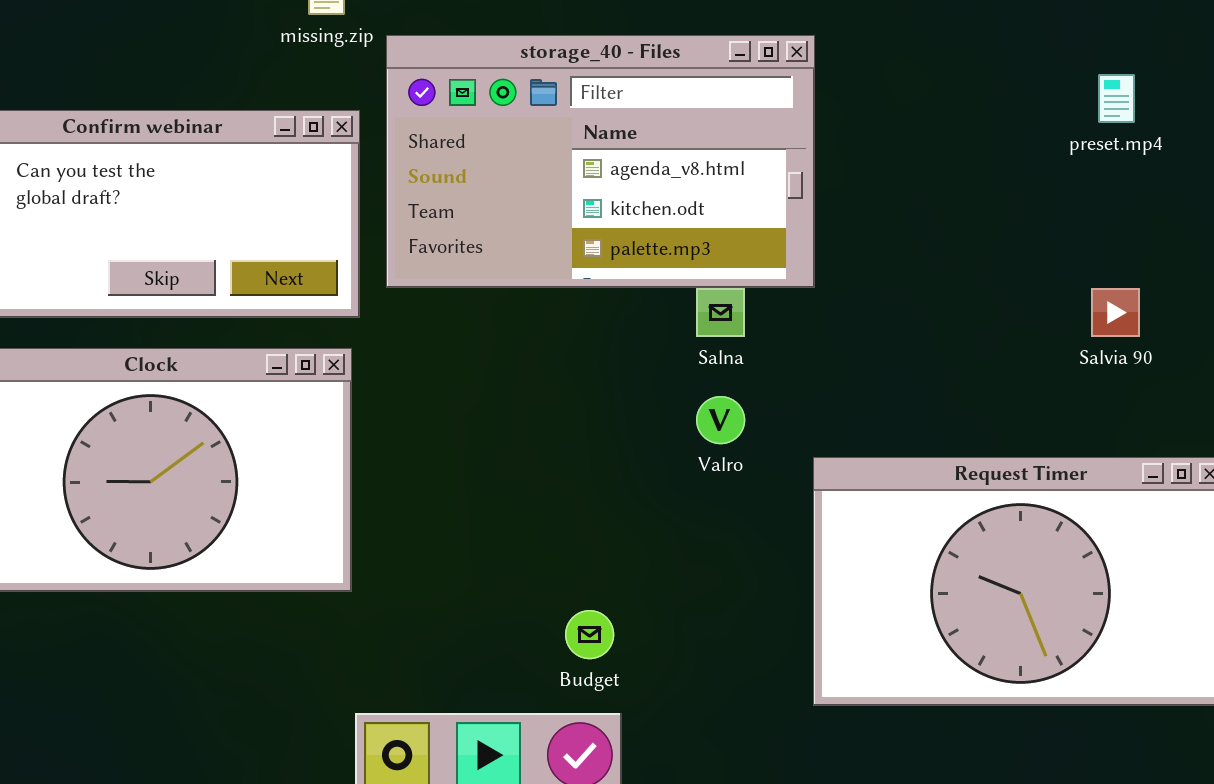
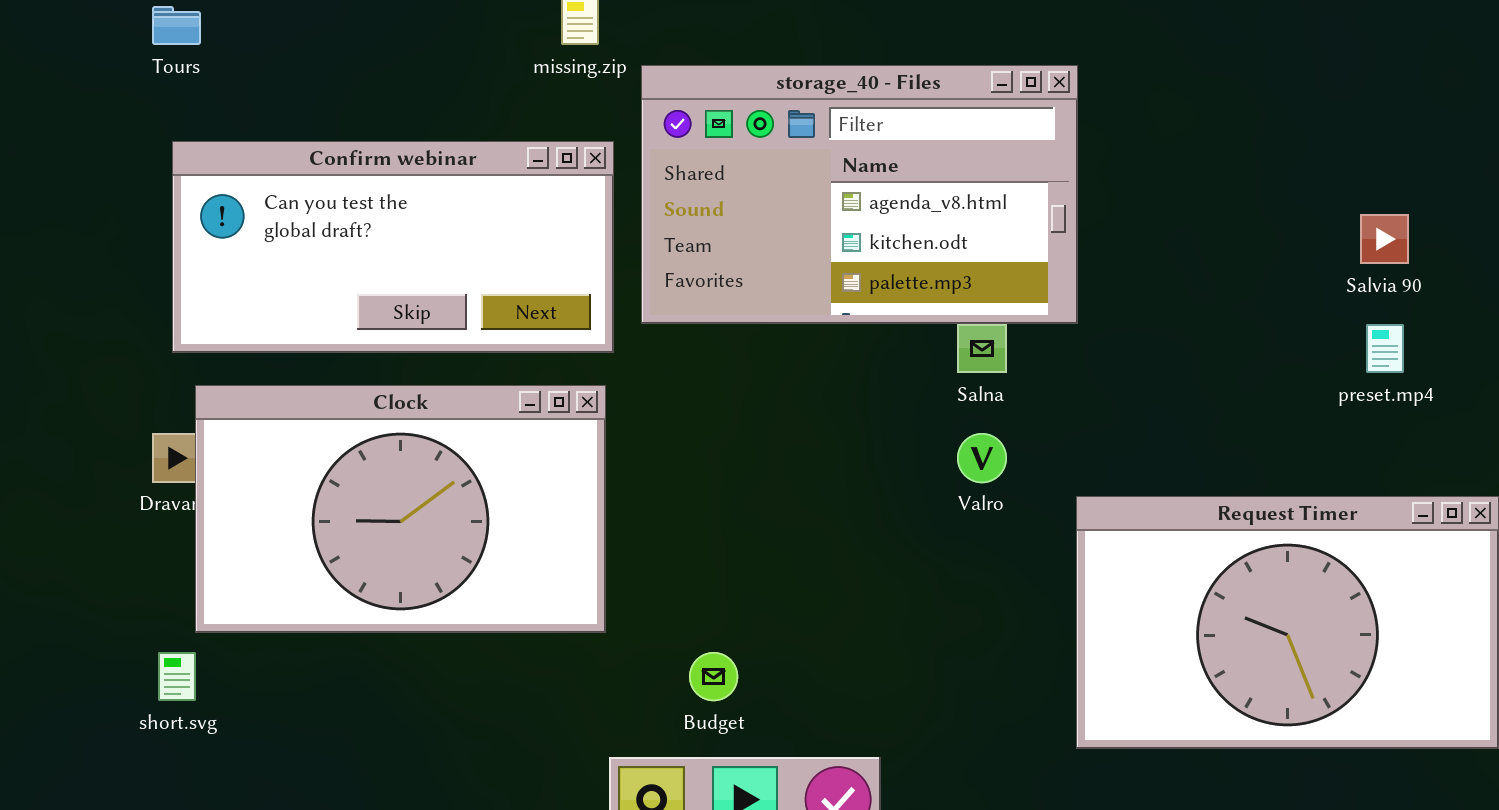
preset.mp4: [1098,74,1135,123] -> [1366,324,1404,373], moved
Salvia 90: [1091,288,1140,337] -> [1360,214,1409,264], moved
Budget: [565,610,614,659] -> [689,652,738,701], moved

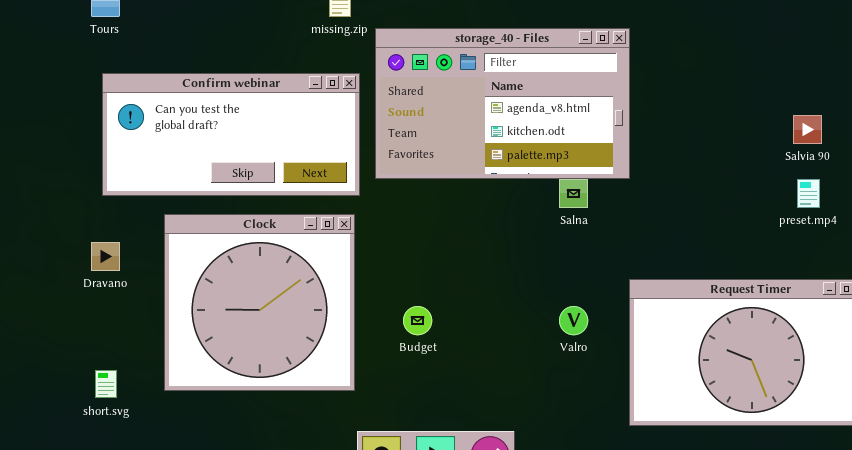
Clock: [195,385,606,633] -> [164,214,355,391], resized
Valro: [957,433,1007,483] -> [559,306,588,335], moved
Budget: [689,652,738,701] -> [403,306,432,335], moved

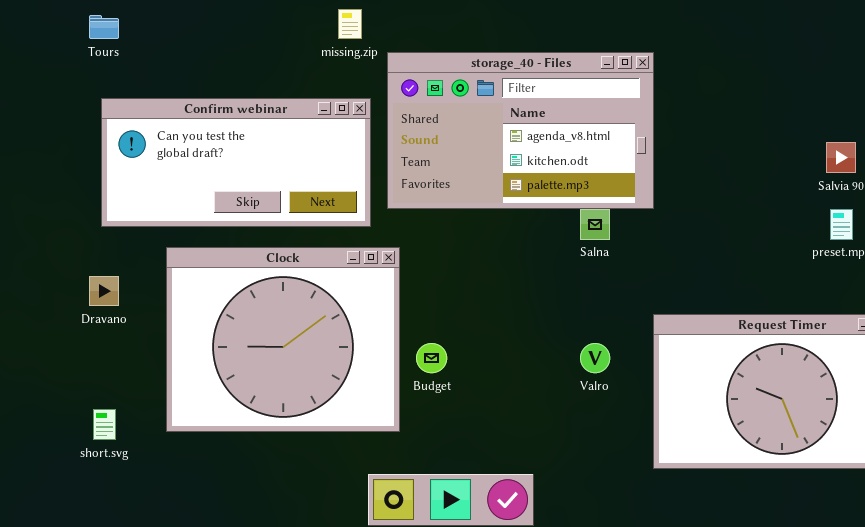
Clock: [164,214,355,391] -> [166,247,400,432], resized

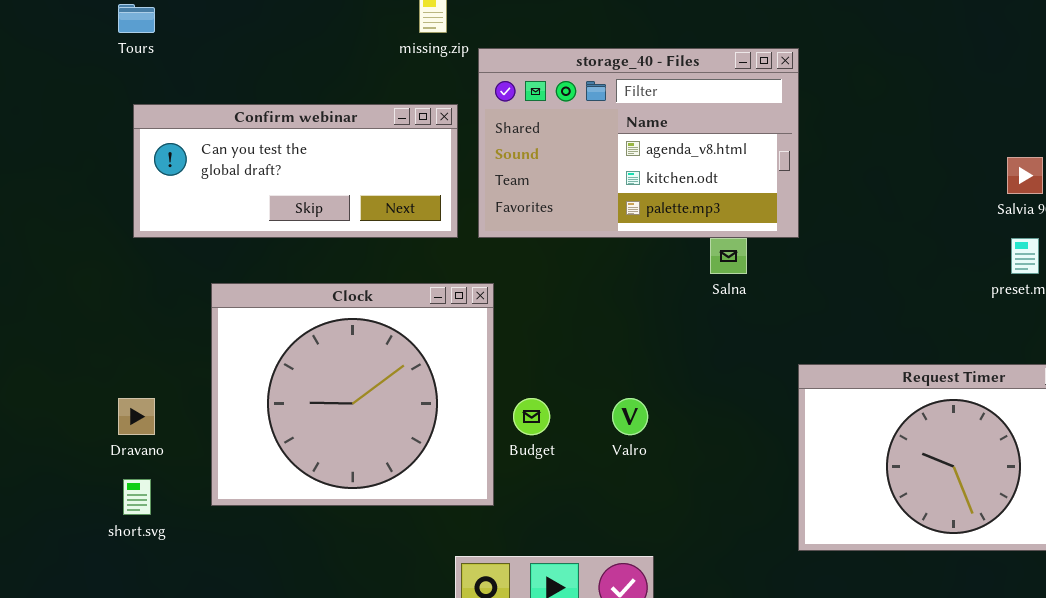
Confirm webinar: [101,98,371,227] -> [133,104,458,238], resized
Dravano: [89,276,119,306] -> [118,398,155,435], moved
Valro: [580,343,610,373] -> [612,398,648,435], moved

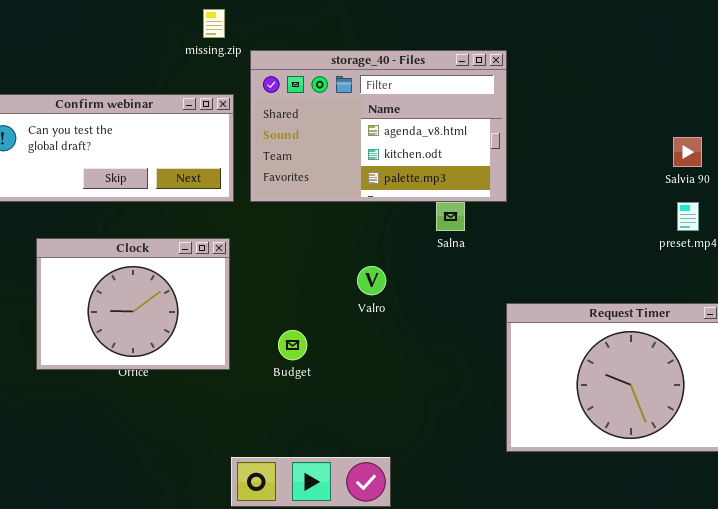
Clock: [211,283,494,506] -> [36,238,230,370], resized
Valro: [612,398,648,435] -> [357,266,386,295], moved

